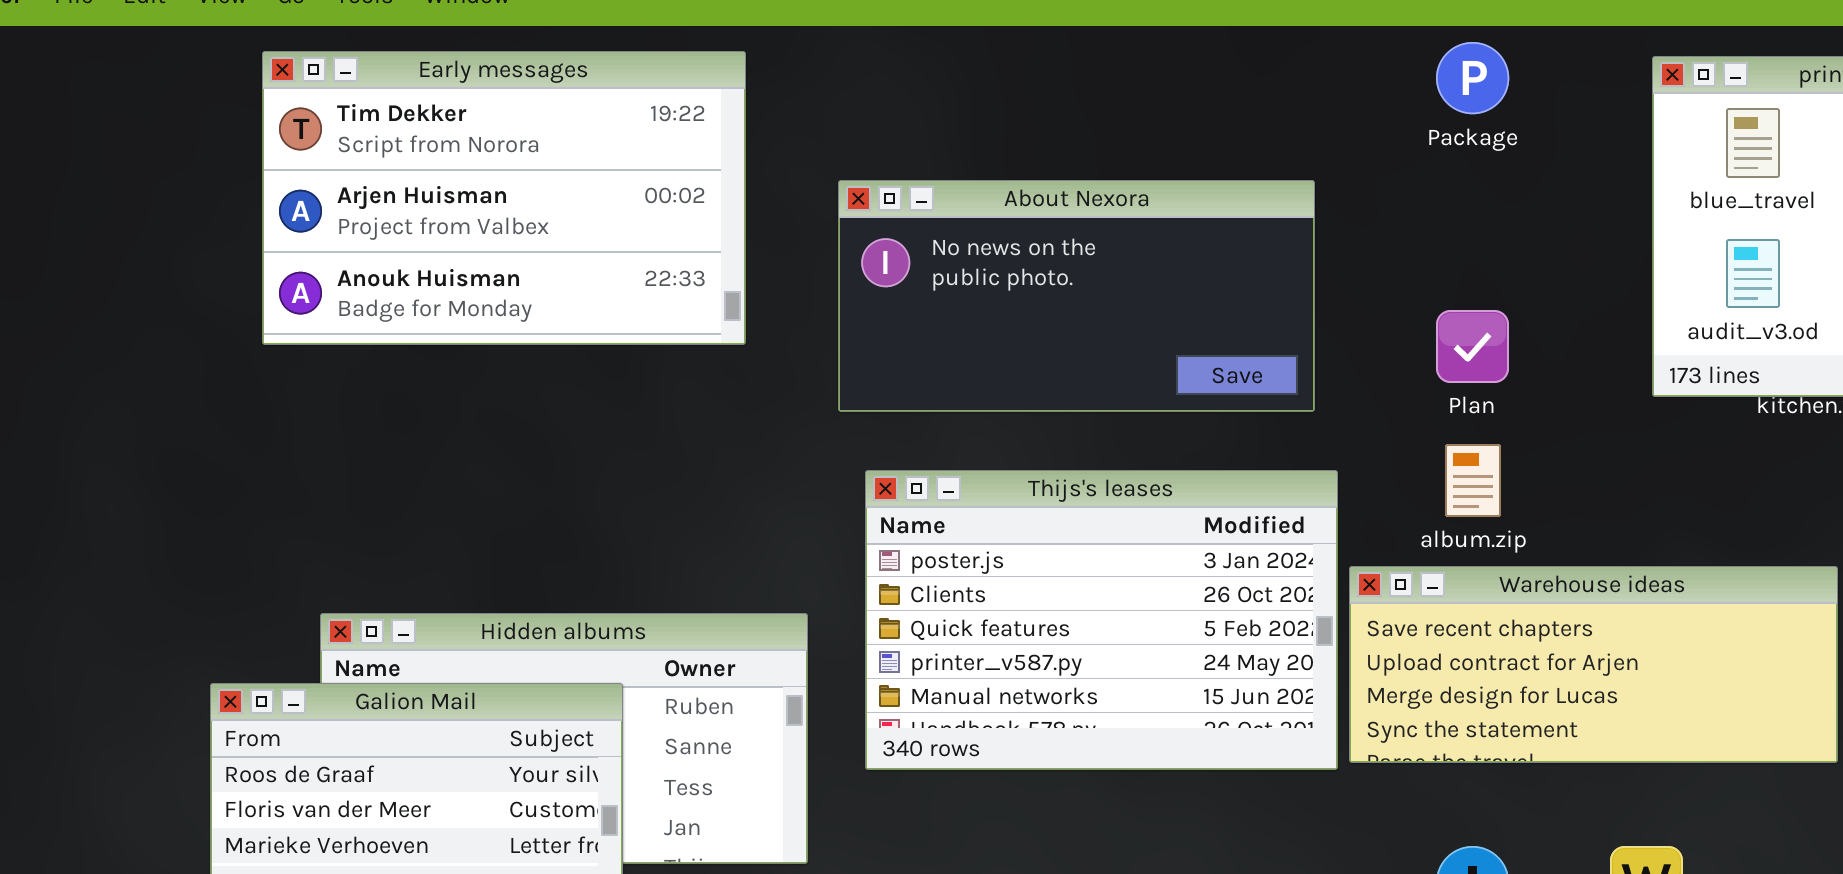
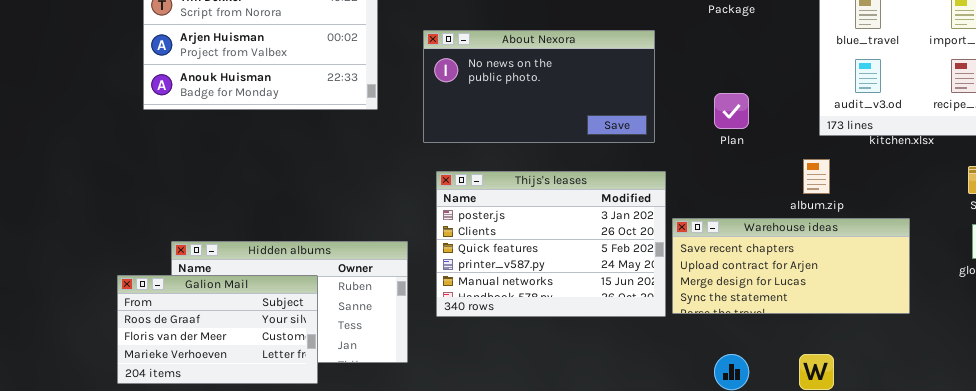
album.zip: [1445,444,1501,517] -> [803,159,830,194], moved

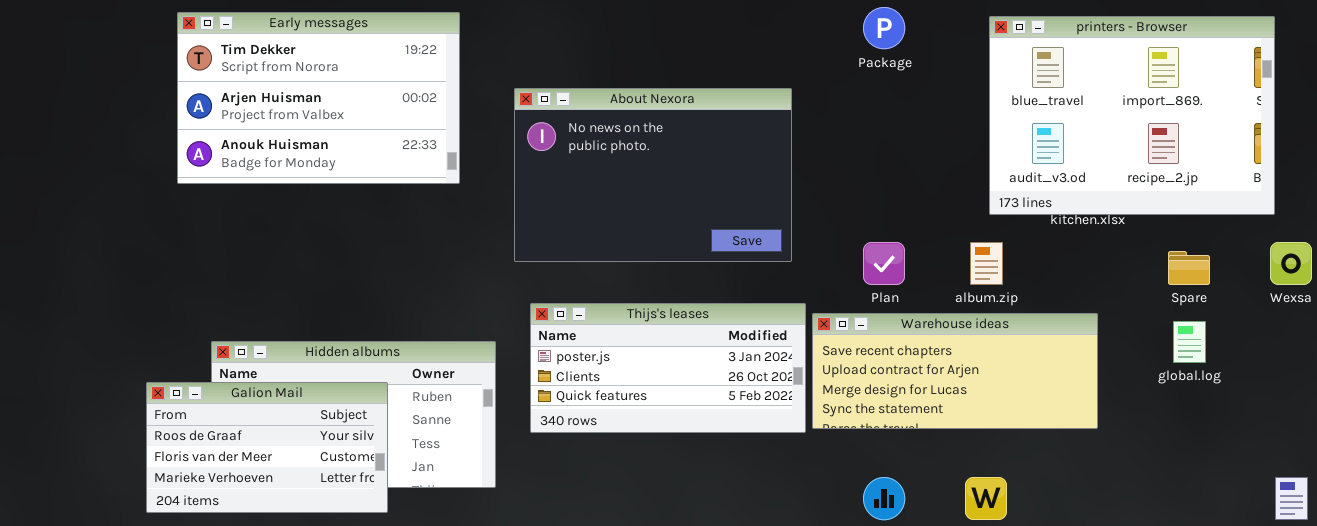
About Nexora: [423,30,655,143] -> [514,88,792,262], resized
Plan: [714,93,749,129] -> [863,242,905,285], moved
Thijs's leases: [436,171,666,317] -> [530,303,806,433], resized

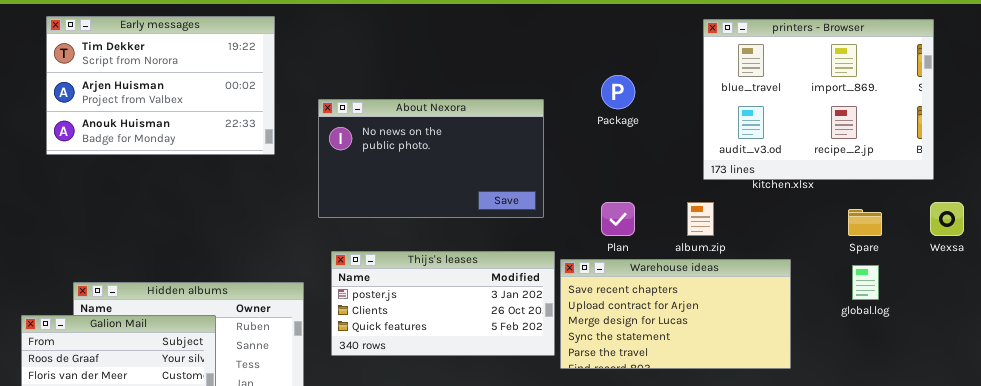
Package: [863,7,905,49] -> [601,75,635,109], moved
About Nexora: [514,88,792,262] -> [318,99,544,218], resized
Warehouse ideas: [812,313,1098,429] -> [560,259,791,369], resized

